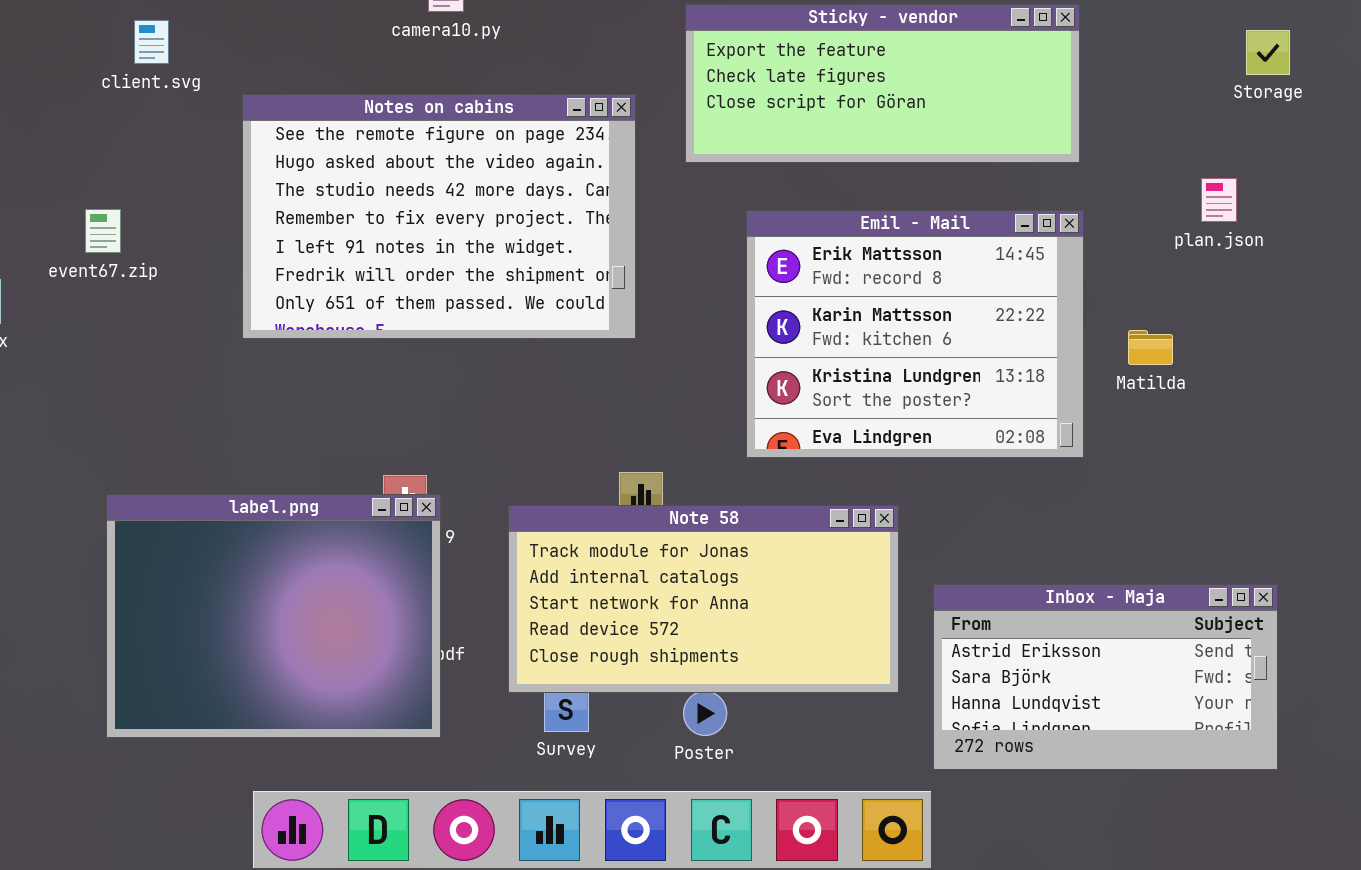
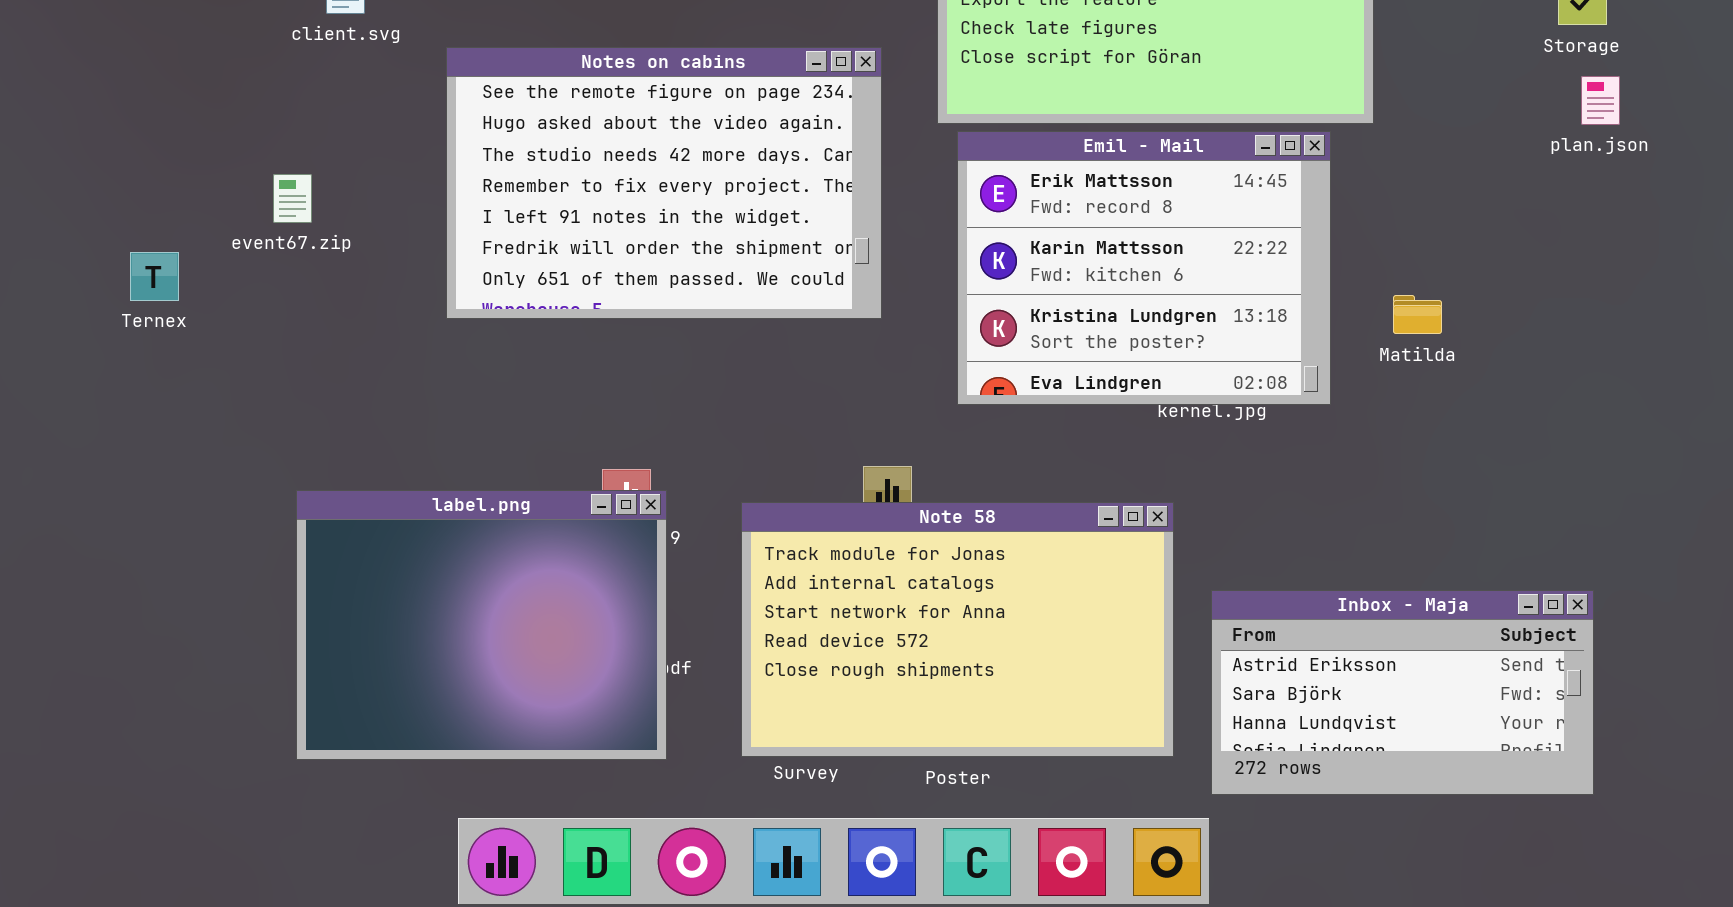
plan.json: [1201,178,1237,222] -> [1581,76,1620,125], moved
Emil - Mail: [746,210,1084,458] -> [957,131,1331,405], moved
Matilda: [1128,330,1173,365] -> [1393,295,1442,334], moved
Note 58: [508,505,899,693] -> [741,502,1174,757], resized

